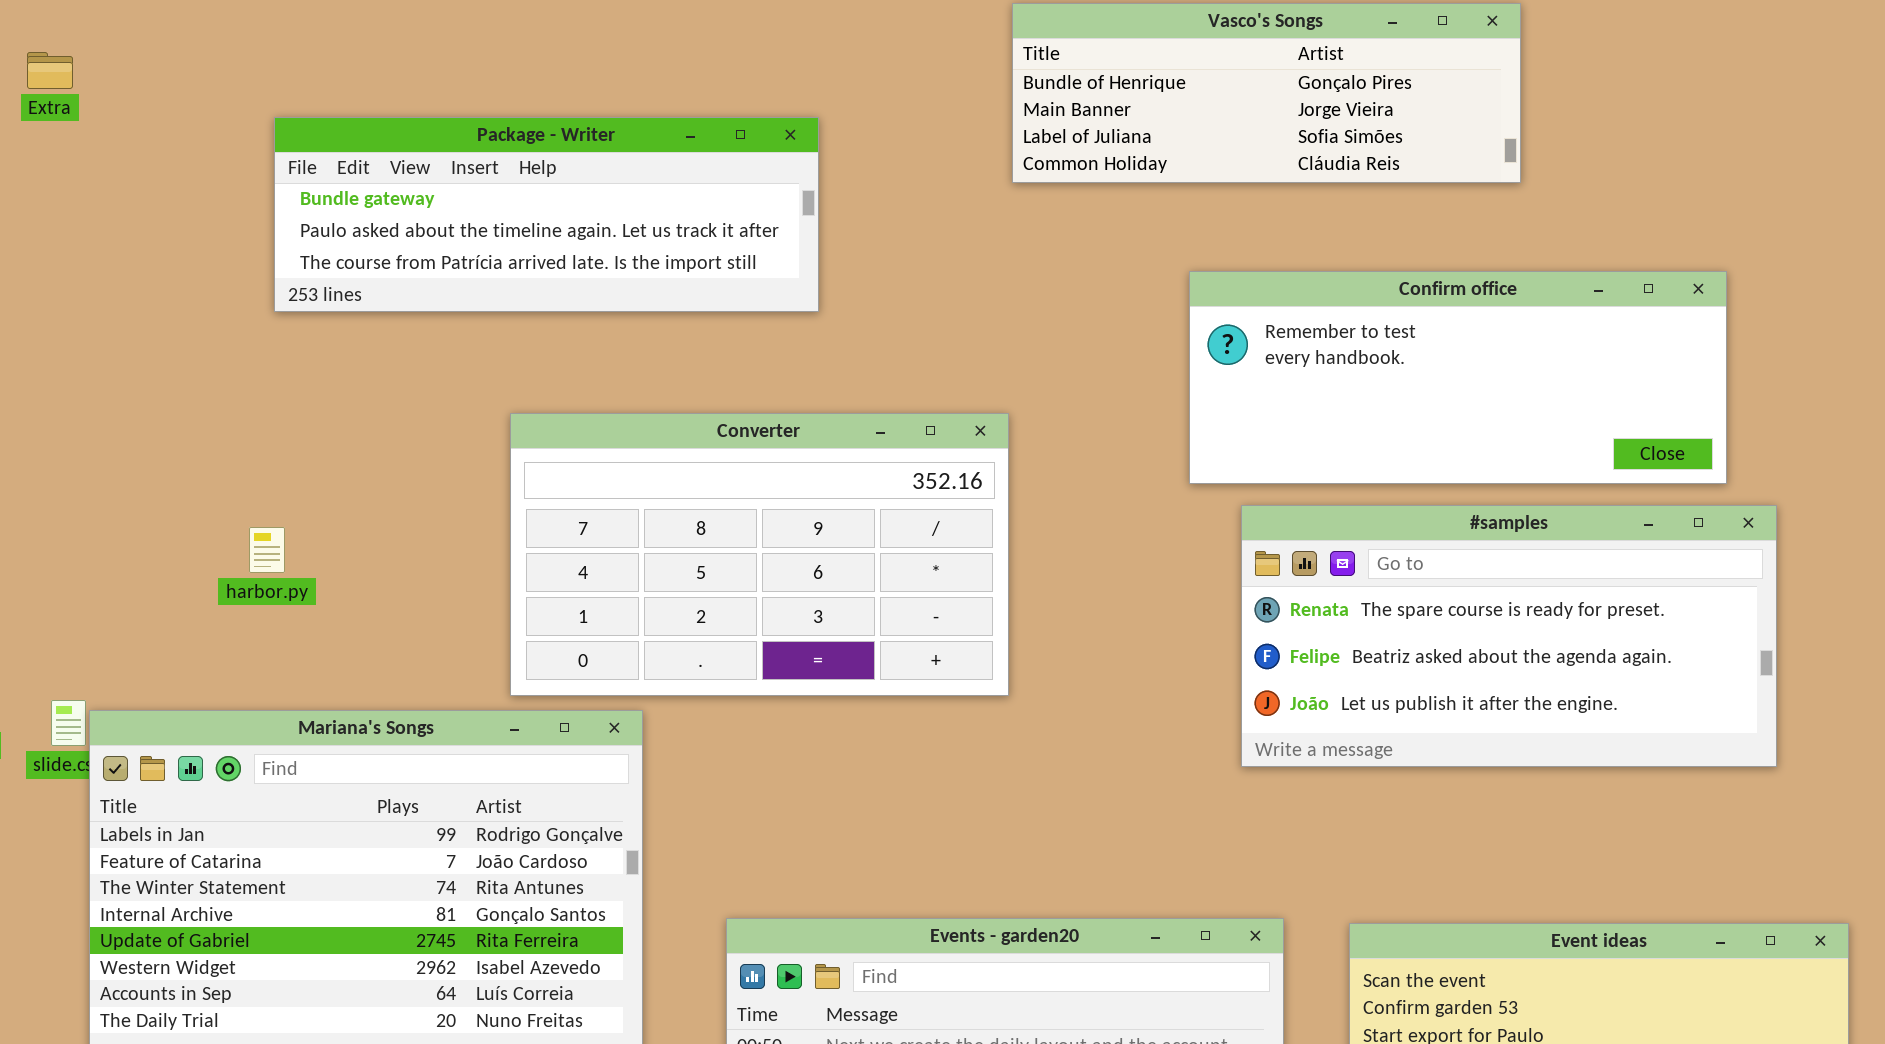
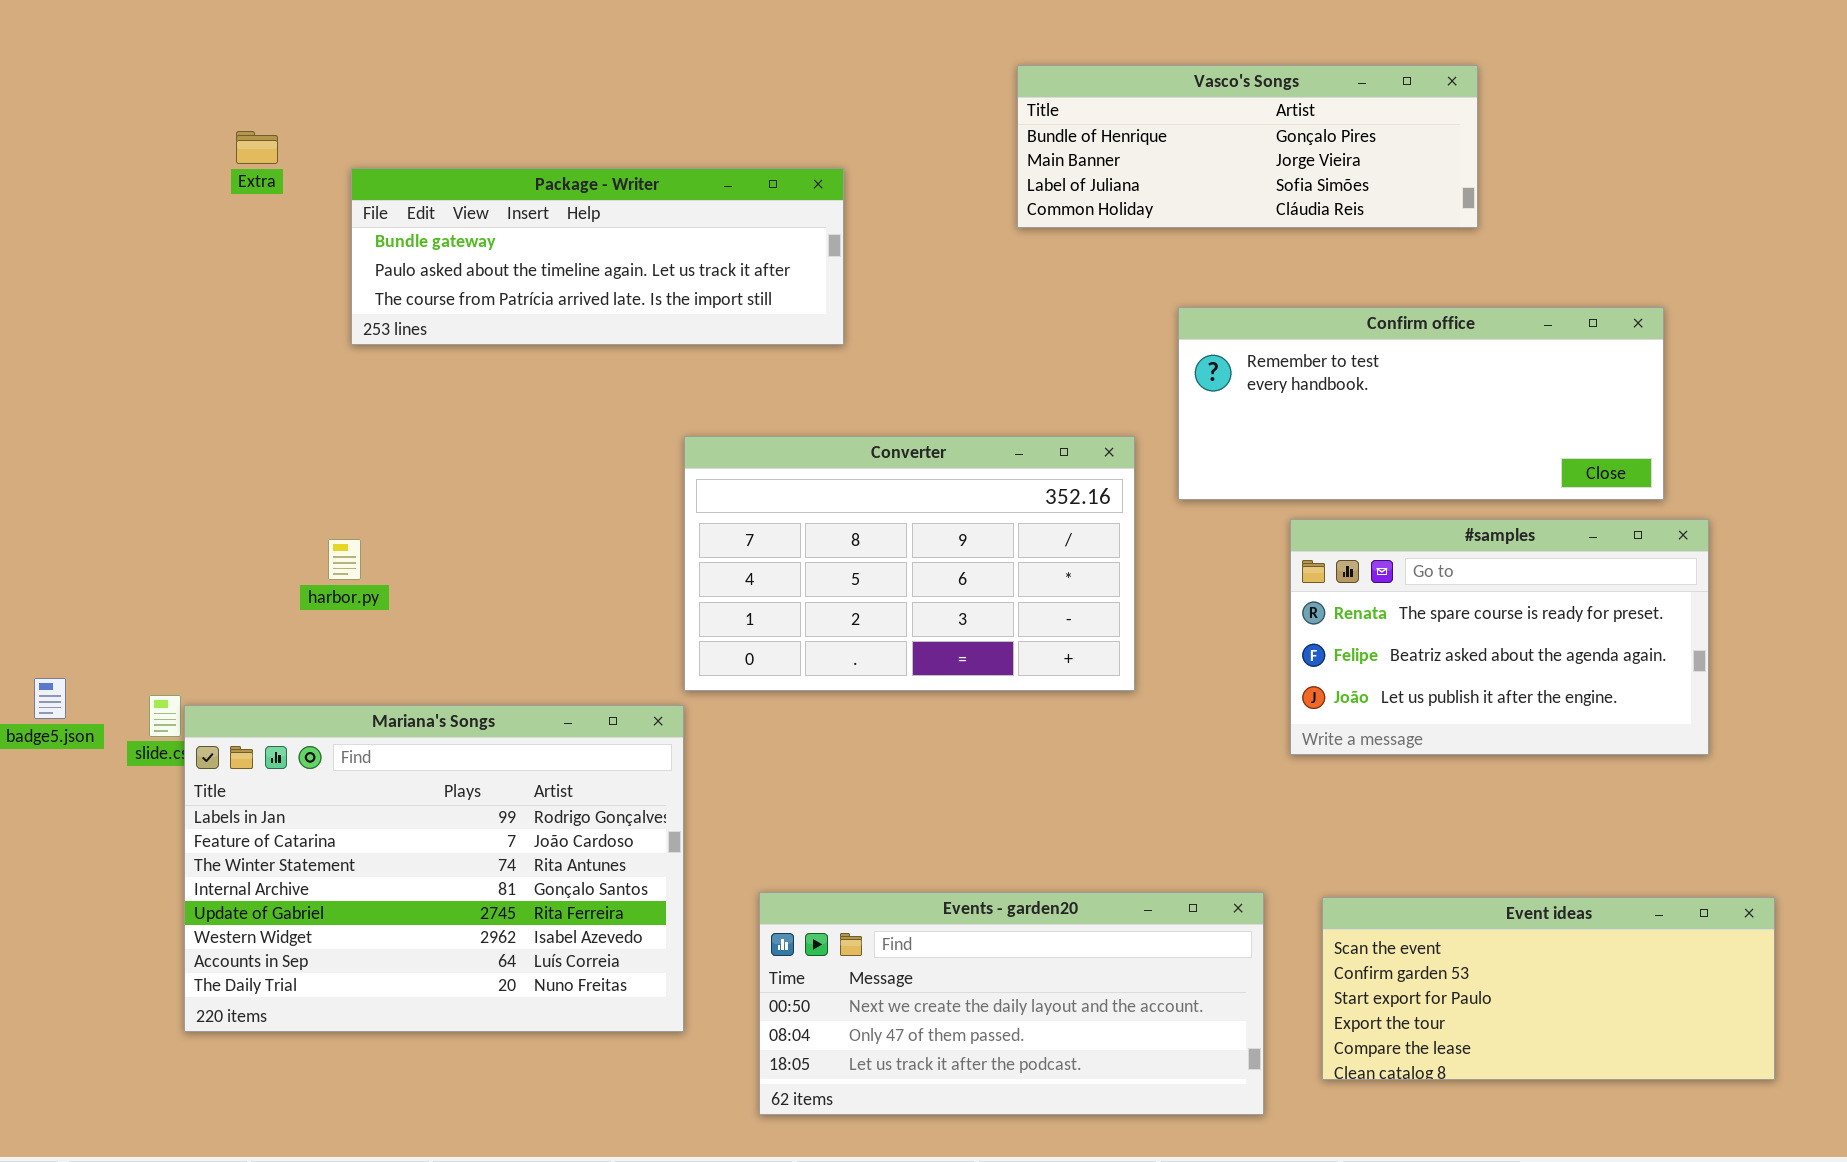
Extra: [27,52,73,89] -> [236,131,278,164], moved
Converter: [510,413,1009,696] -> [684,436,1135,691], moved
#samples: [1241,505,1777,767] -> [1290,519,1709,755], resized

